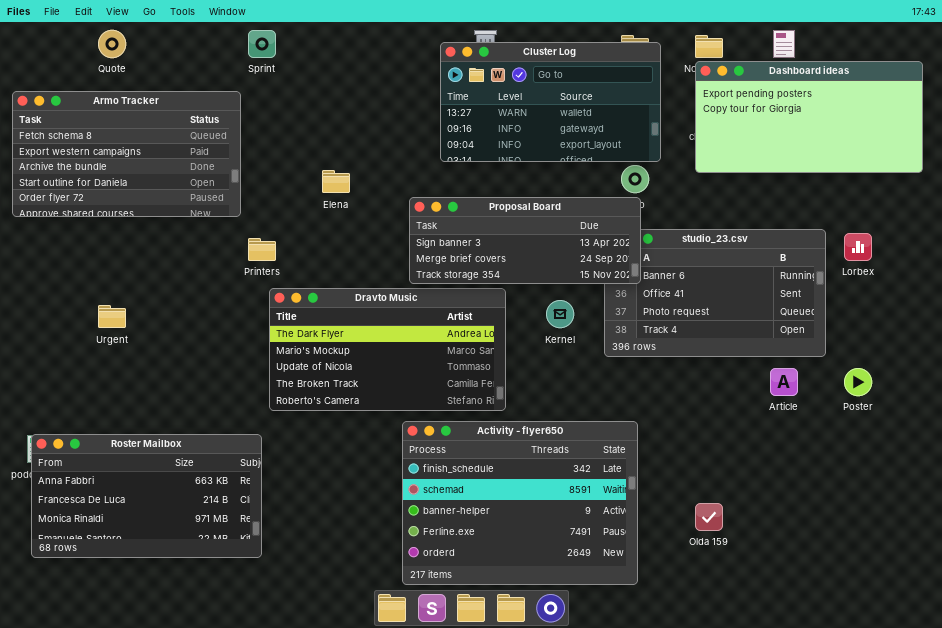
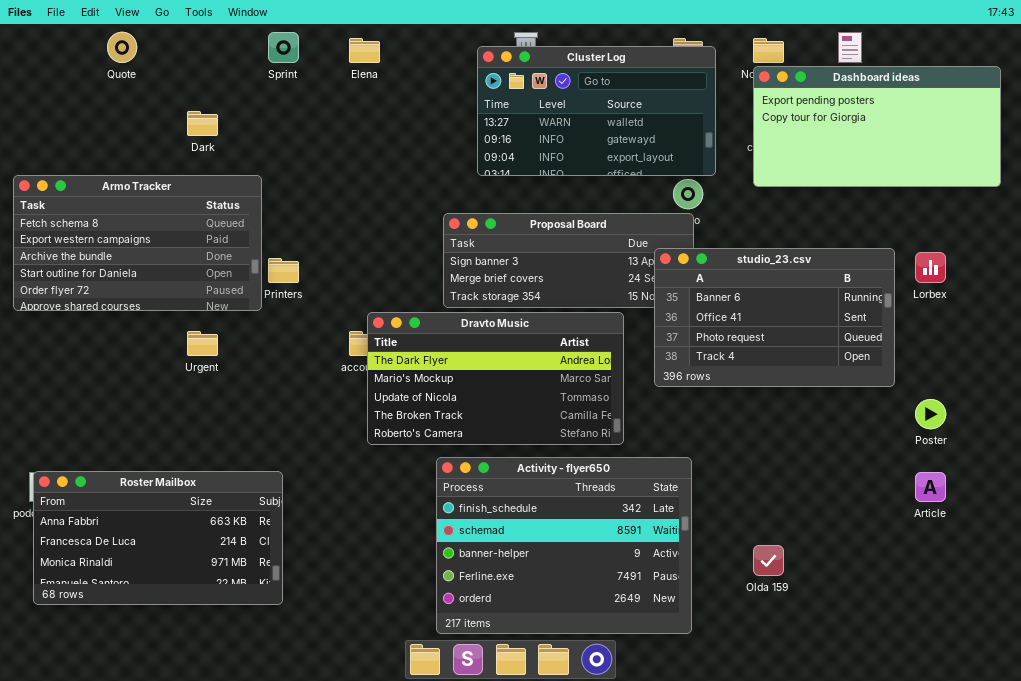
Armo Tracker: [12,91,241,217] -> [13,175,262,311], moved
Elena: [322,170,350,193] -> [349,38,380,63], moved
studio_23.csv: [604,229,826,357] -> [654,248,895,387], raised
Dravto Music: [269,288,506,411] -> [367,312,624,445], moved
Urgent: [98,305,126,328] -> [187,331,218,356], moved
Article: [770,368,798,396] -> [915,472,946,502], moved

